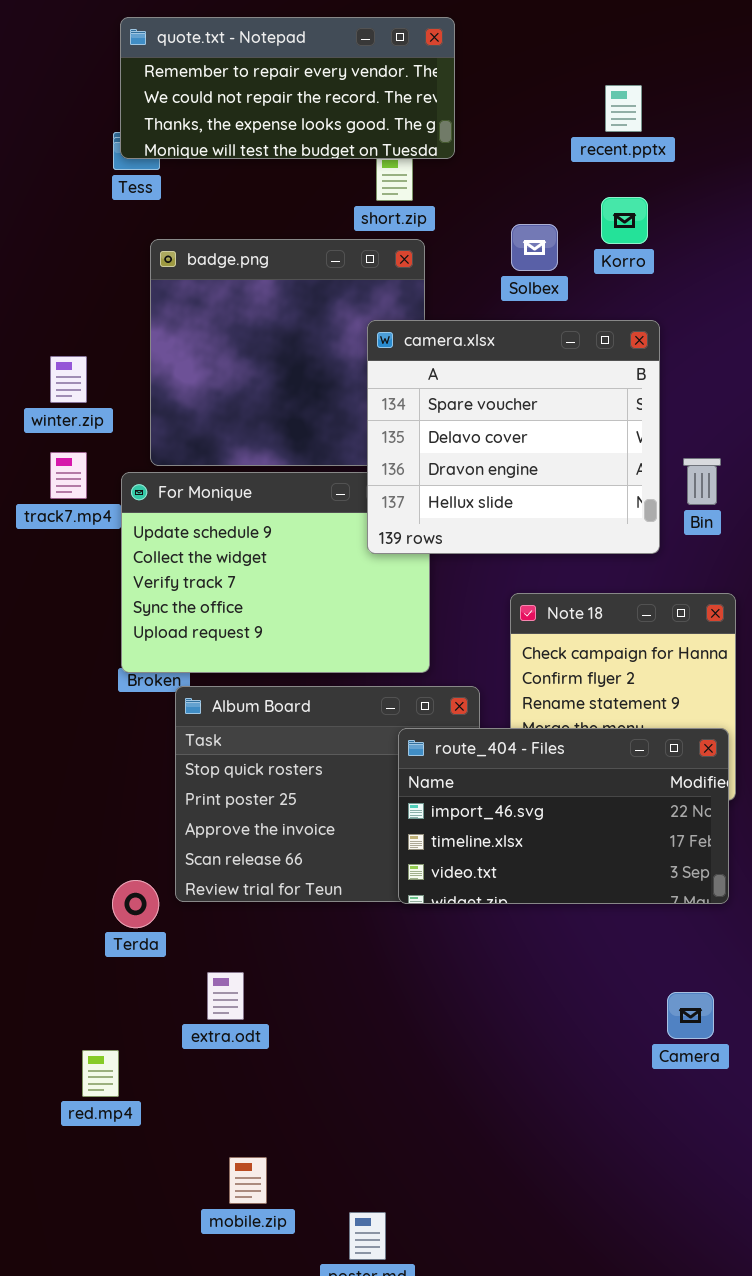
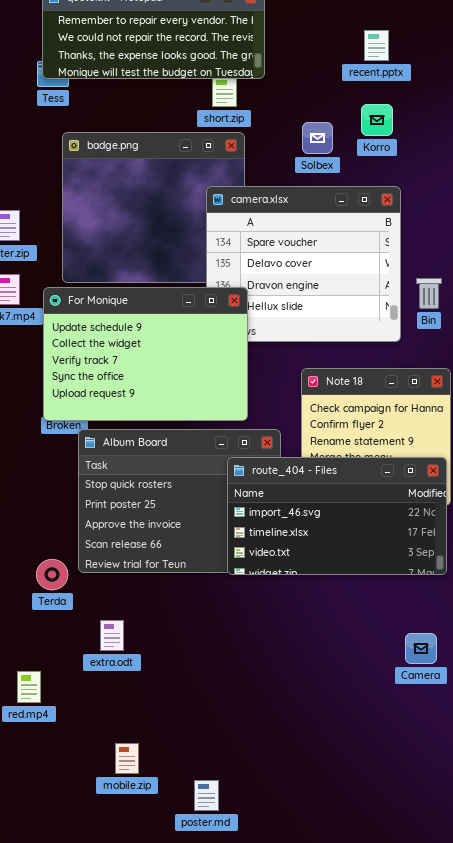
For Monique: [121,472,430,673] -> [43,287,248,421], raised

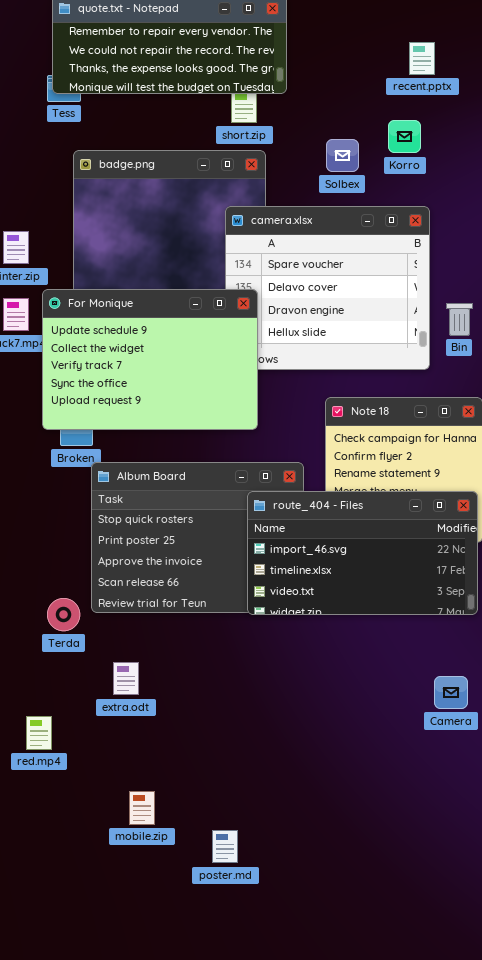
recent.pptx: [364,30,389,61] -> [409,42,435,75], moved
For Monique: [43,287,248,421] -> [42,289,258,430], moved

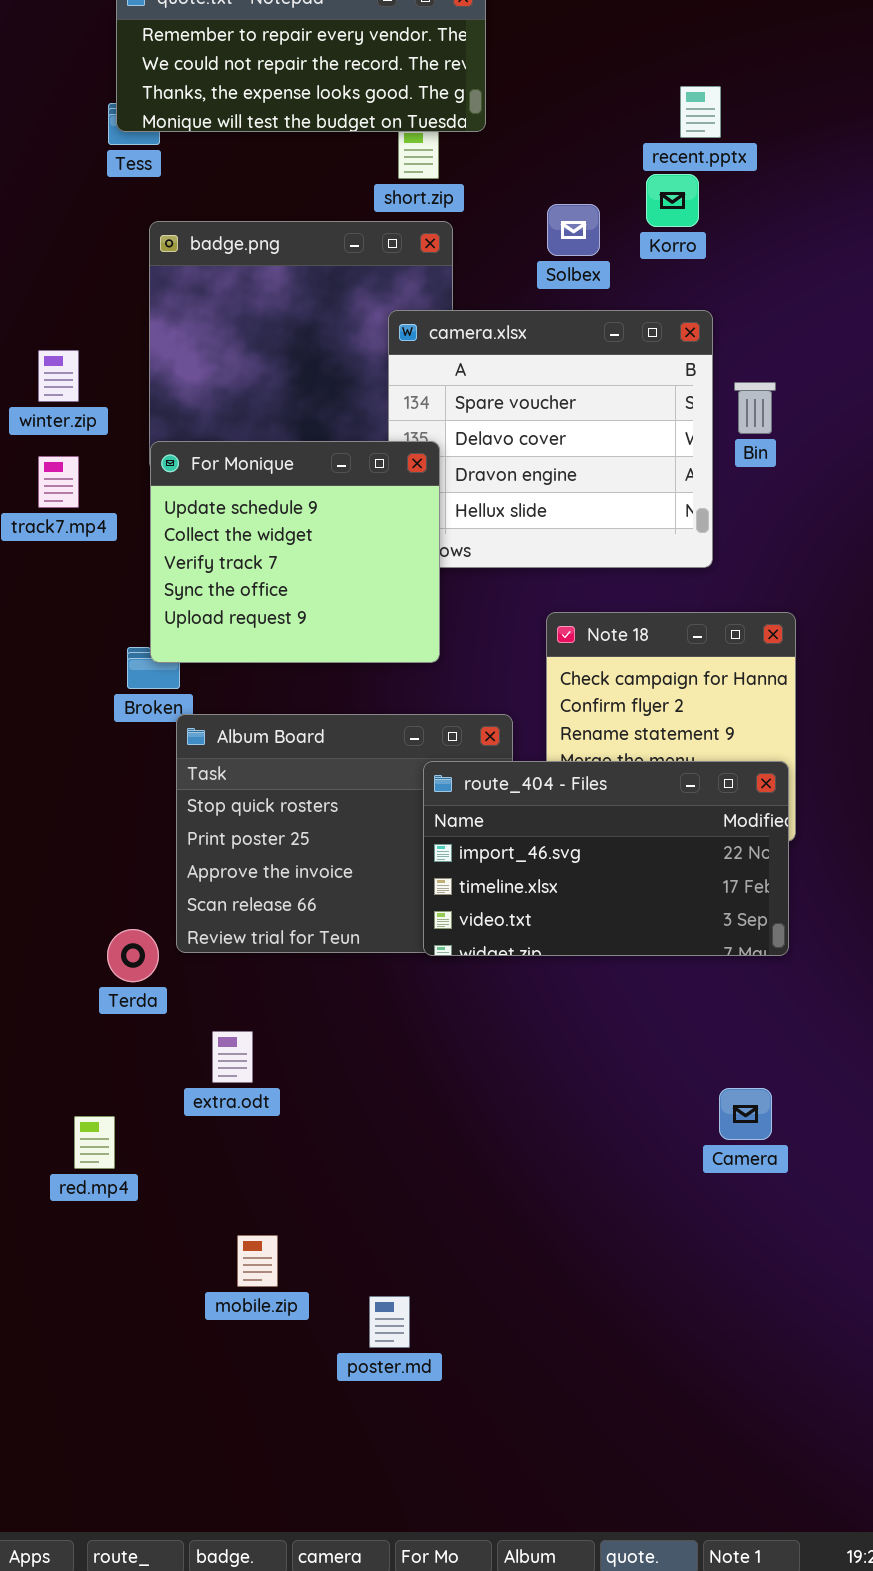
recent.pptx: [409,42,435,75] -> [680,86,721,138], moved
For Monique: [42,289,258,430] -> [150,441,440,663], resized
Bin: [446,303,473,336] -> [734,382,776,434], moved
Camera: [434,676,468,709] -> [719,1088,772,1140], moved

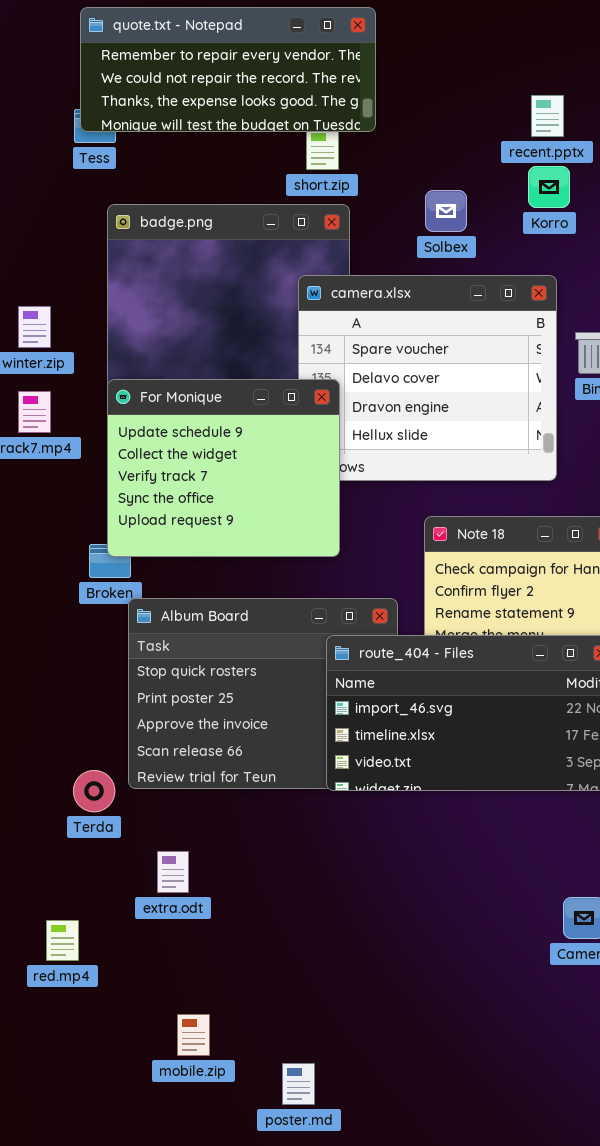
Korro: [646,174,699,227] -> [528,166,570,208], moved

